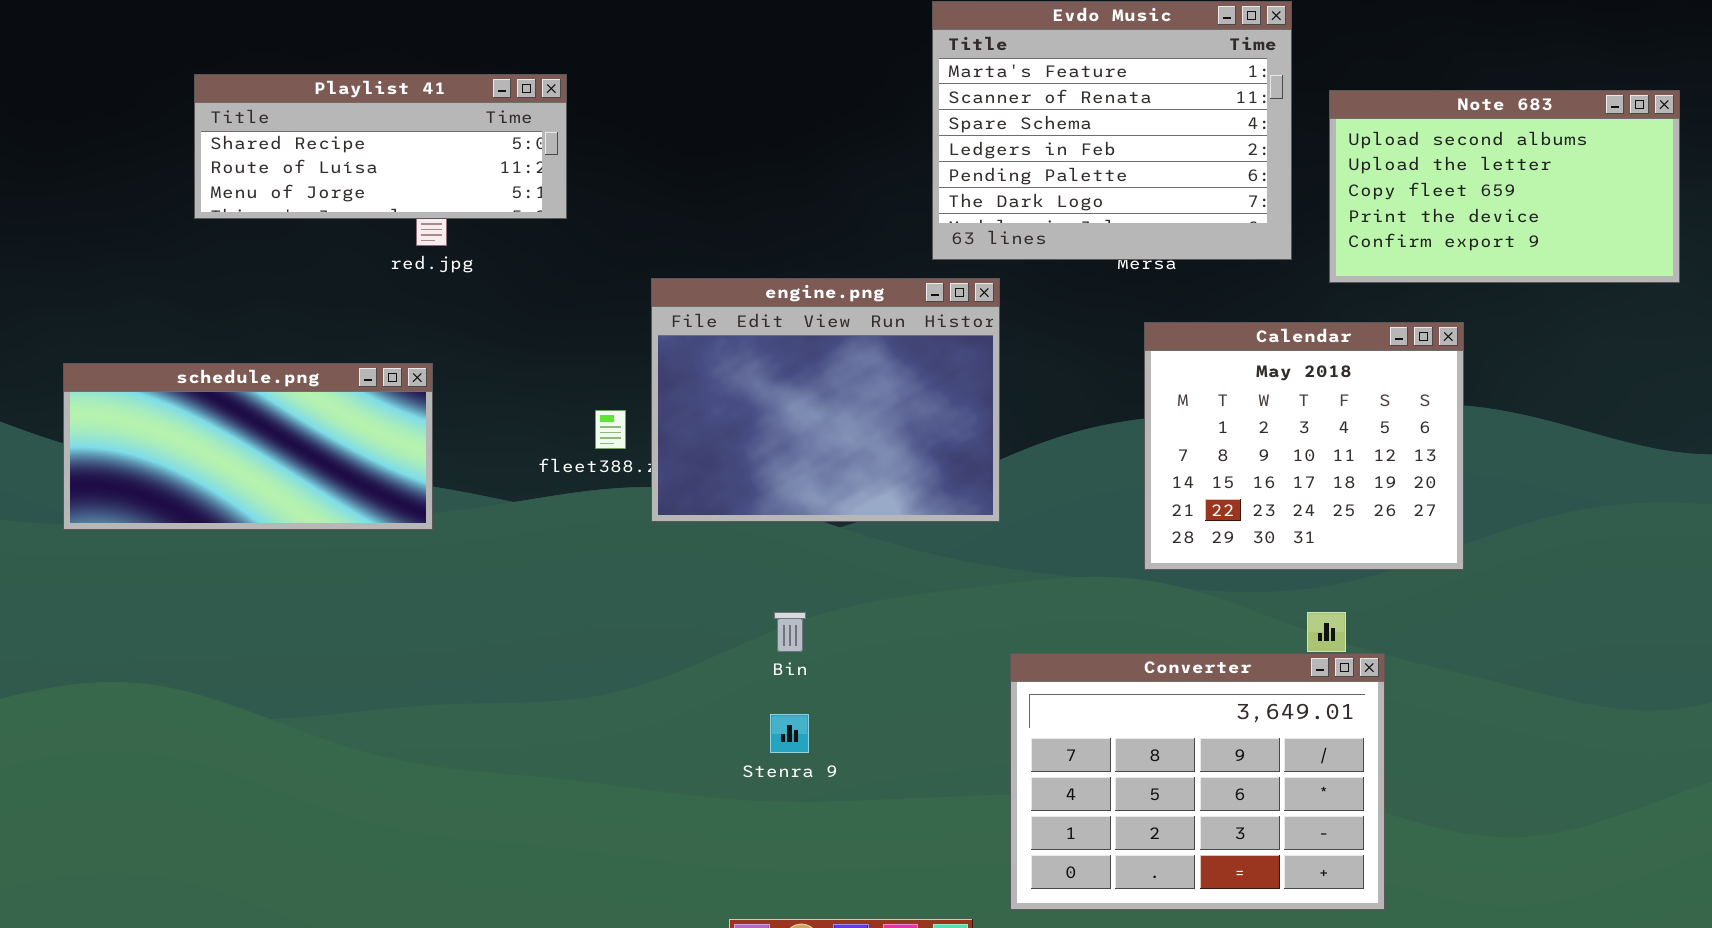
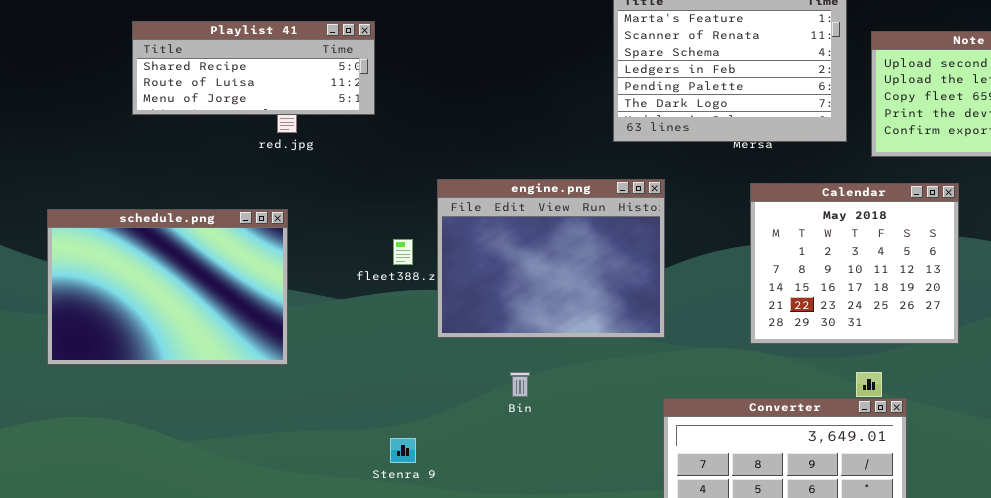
engine.png: [651,278,1000,522] -> [437,179,665,338], moved
schedule.png: [63,363,433,530] -> [47,209,288,365], resized
Stenra 9: [770,714,809,753] -> [390,438,416,463], moved

